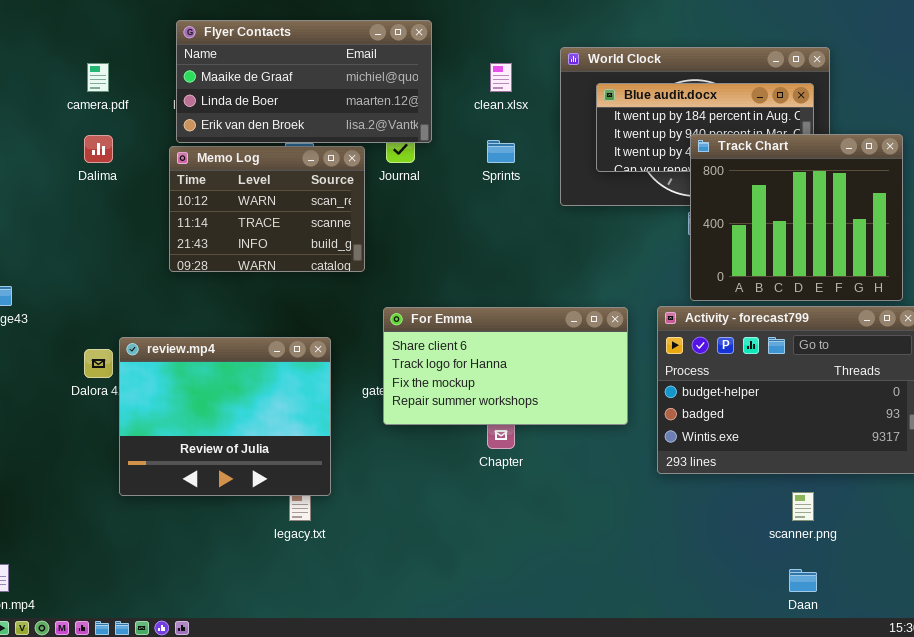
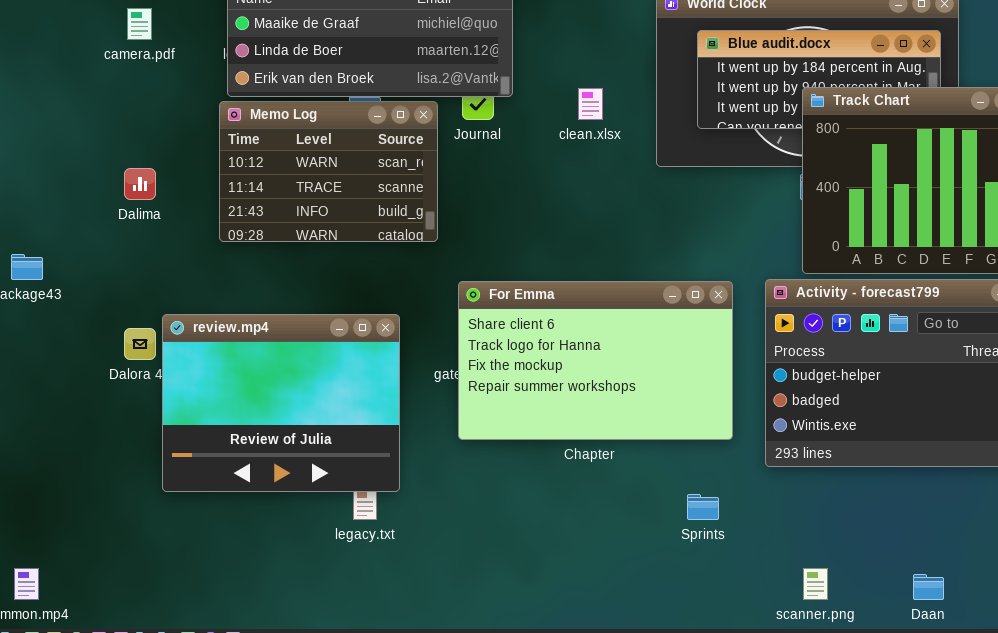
clean.xlsx: [490,63,512,92] -> [578,88,603,120], moved
Dalima: [84,135,113,163] -> [124,168,156,200], moved
Sprints: [487,140,515,163] -> [687,494,719,520], moved
For Emma: [383,307,628,425] -> [458,281,733,440], resized
scanner.png: [792,492,814,521] -> [803,568,828,600], moved

